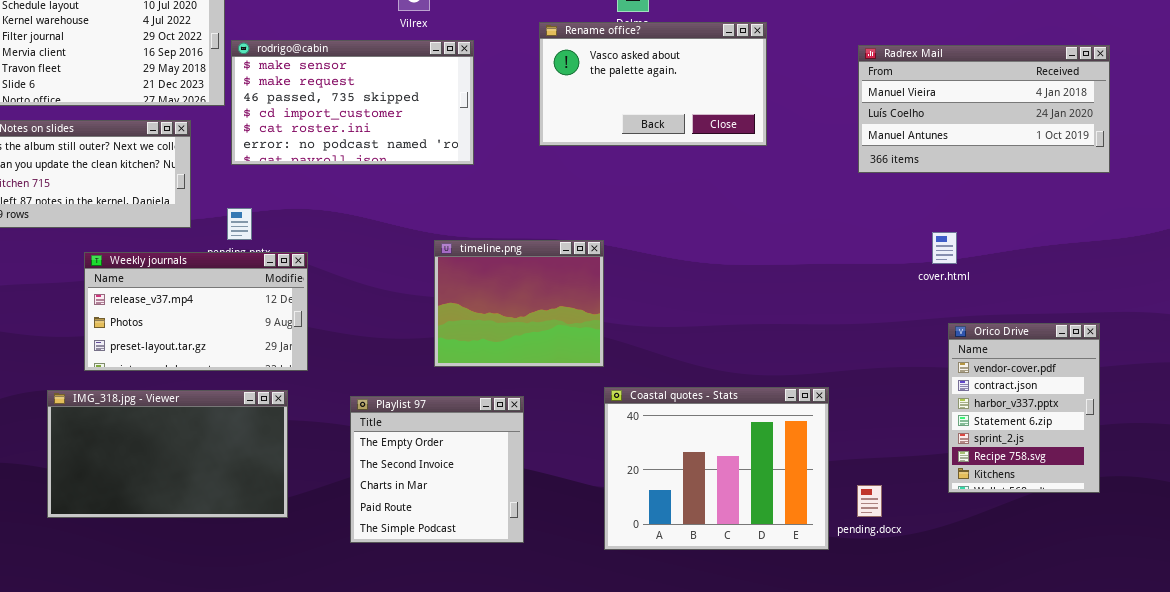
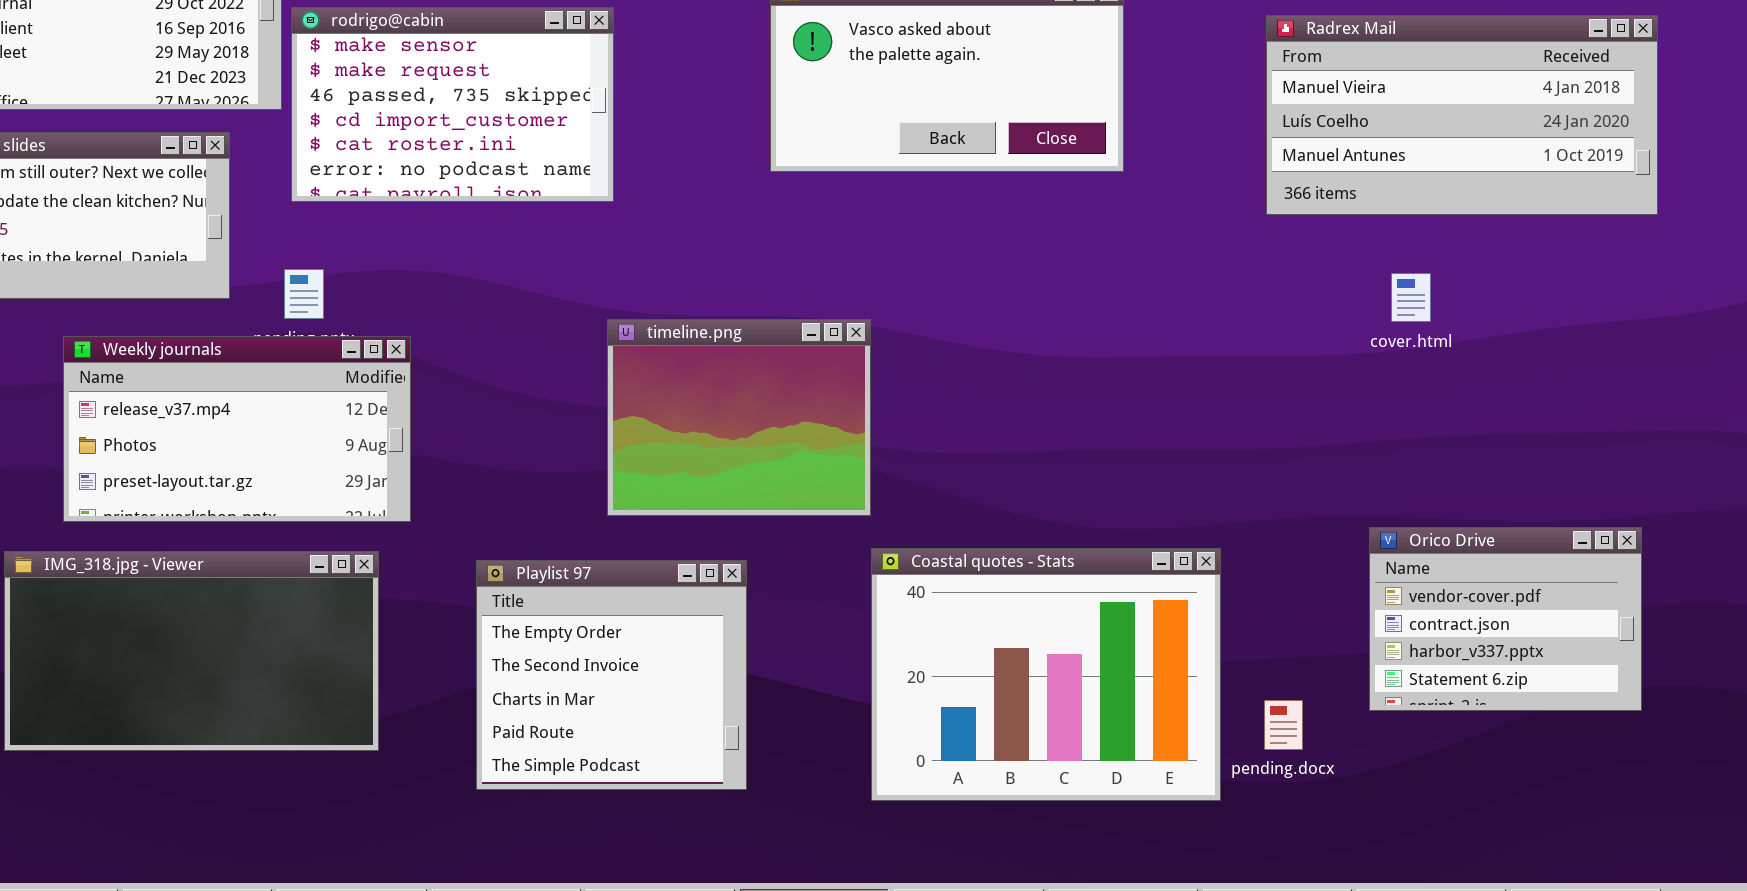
rodrigo@cabin: [231,40,474,165] -> [291,7,614,202], resized
cover.html: [932,232,957,264] -> [1391,273,1431,322], moved
Orico Drive: [948,323,1100,493] -> [1369,527,1642,711], resized

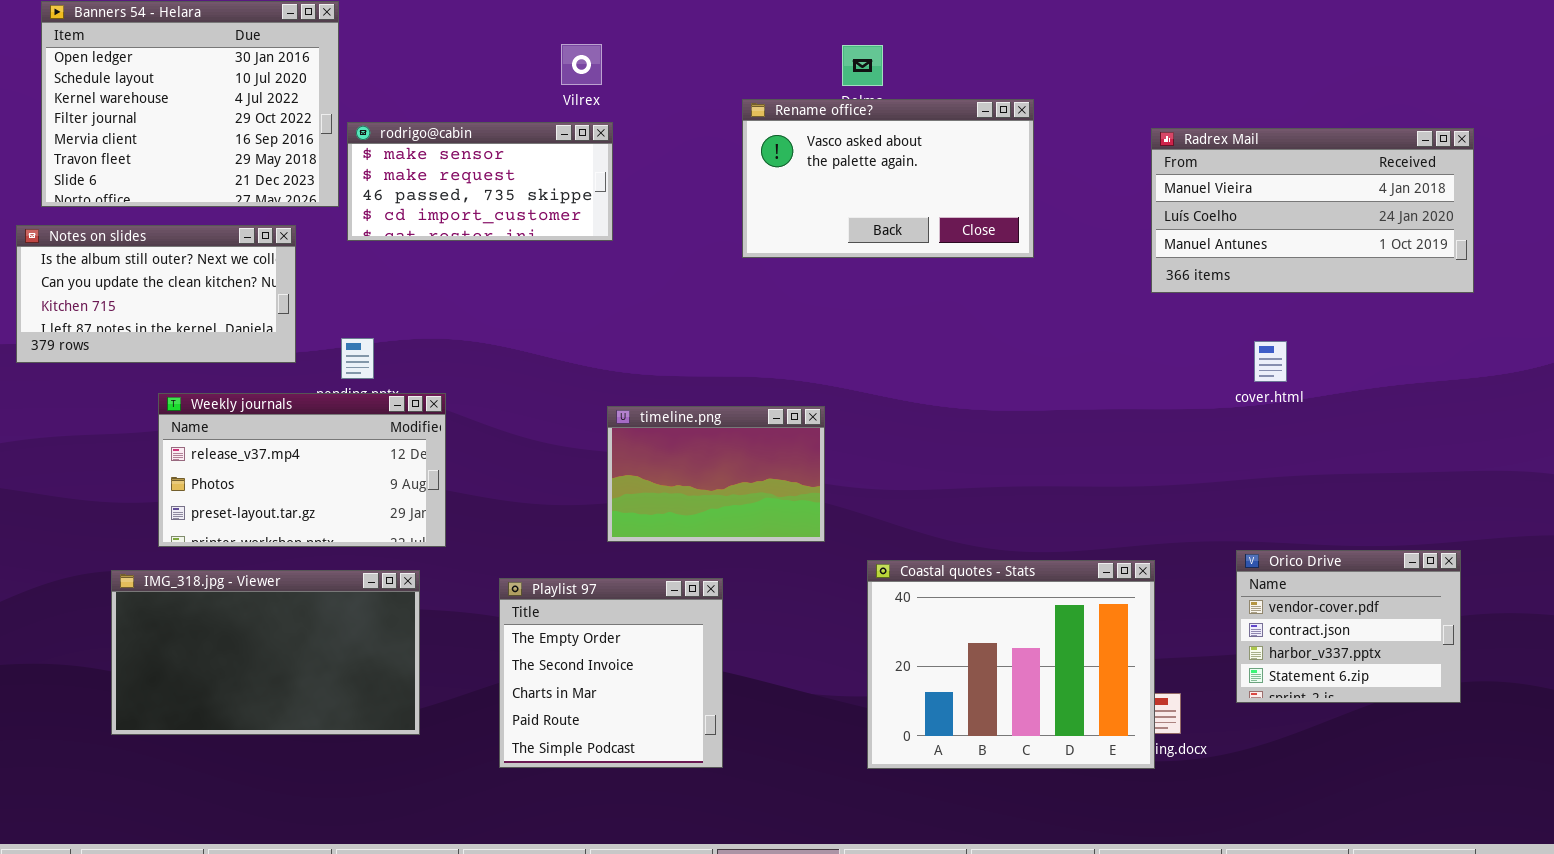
rodrigo@cabin: [291,7,614,202] -> [347,122,613,241], resized
timeline.png: [607,319,871,516] -> [607,406,825,542], resized
Coastal quotes - Stats: [871,548,1221,801] -> [867,560,1155,769], moved

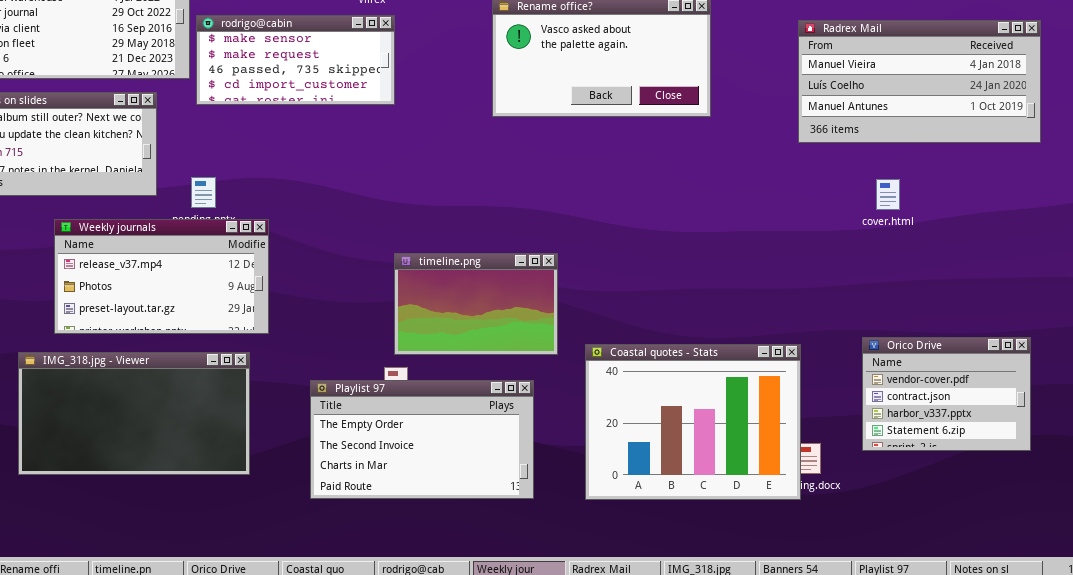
timeline.png: [607,406,825,542] -> [394,253,558,355], moved
Playlist 97: [499,578,723,768] -> [310,380,534,499], resized

